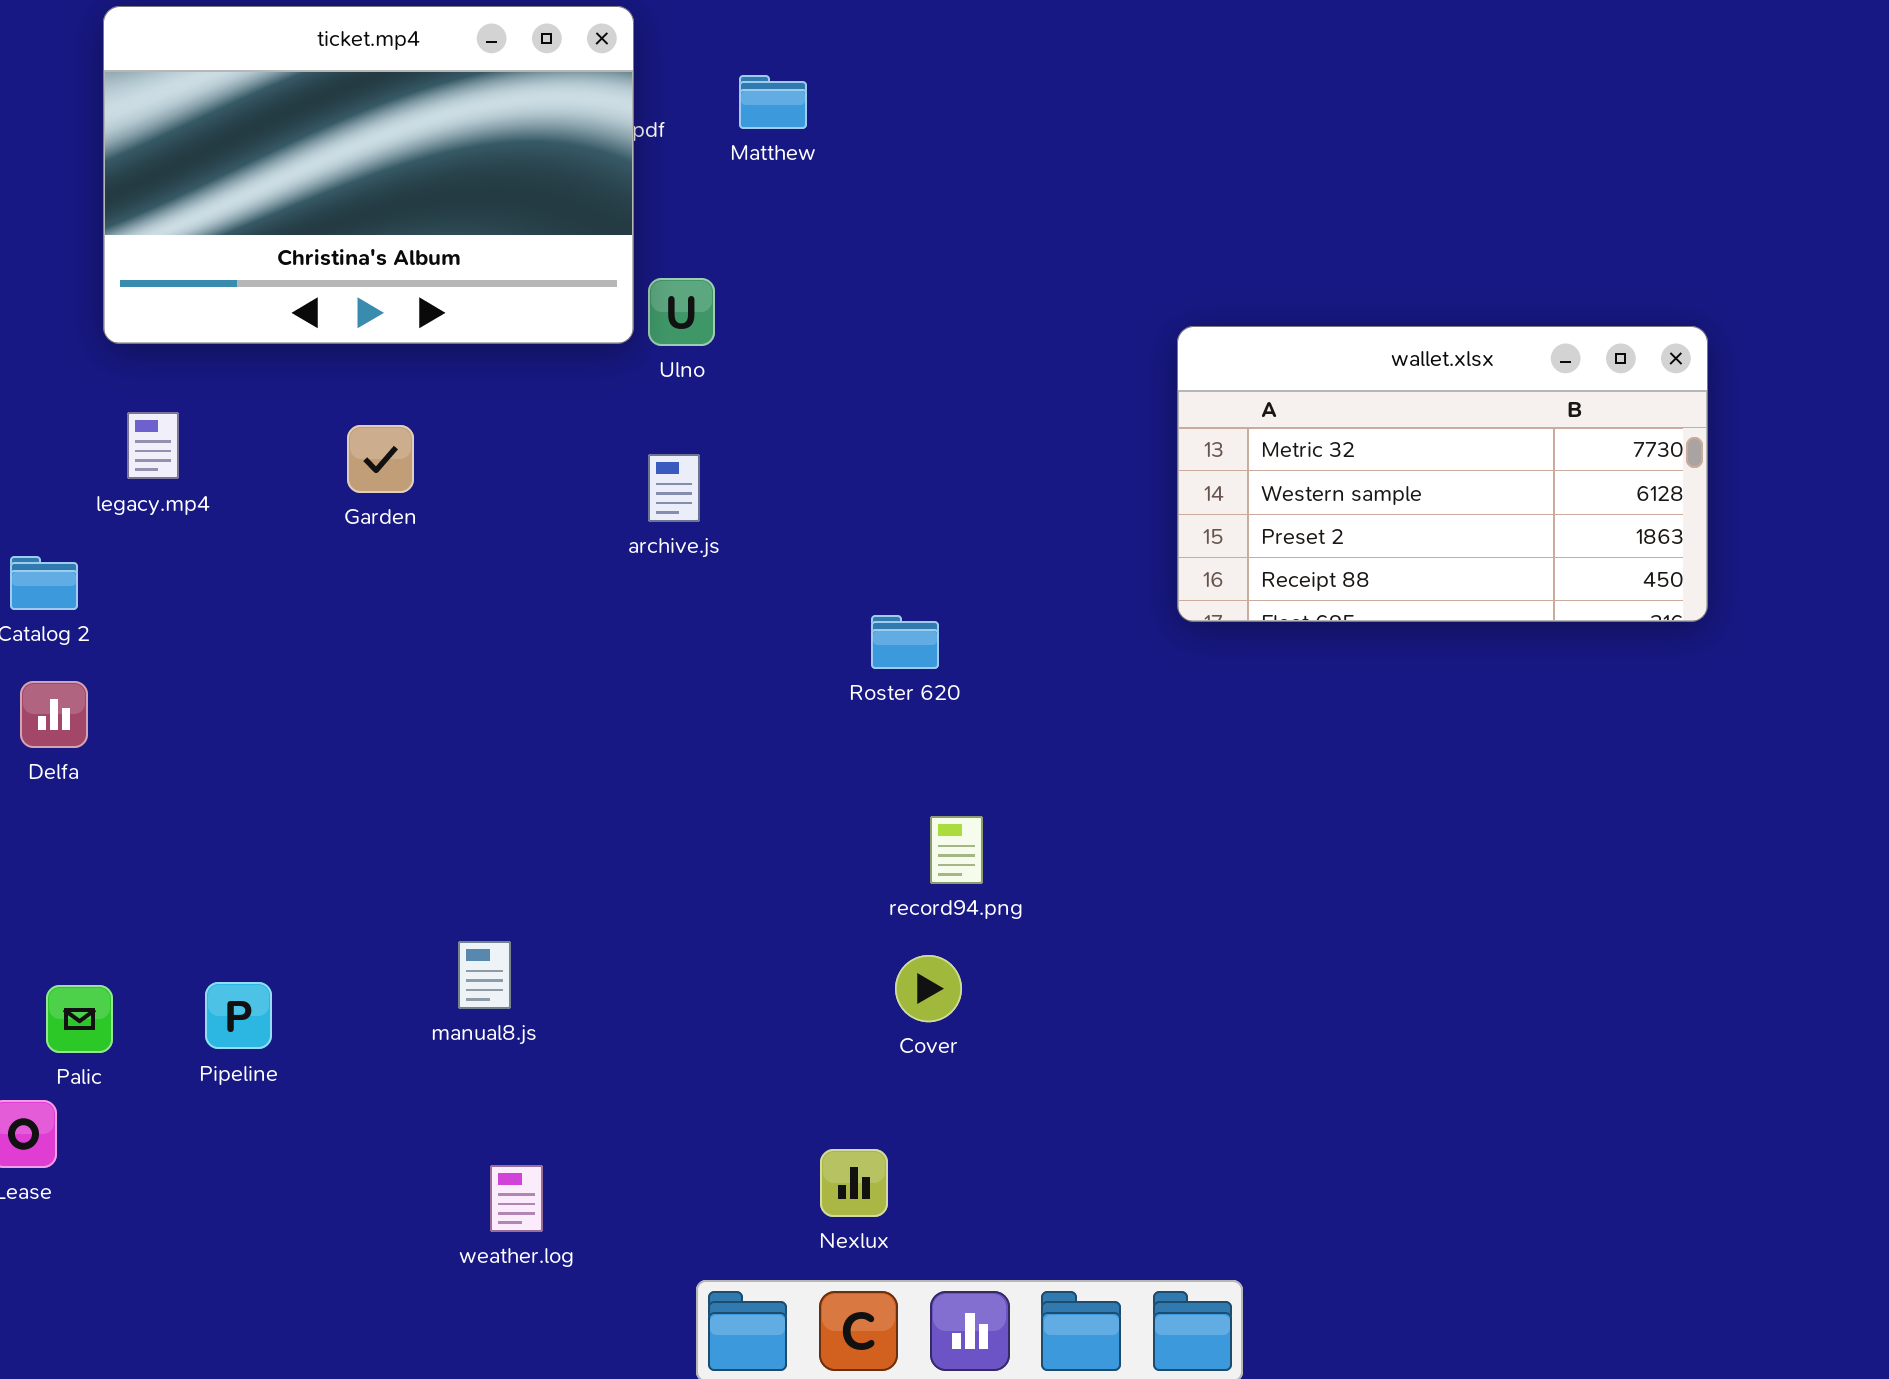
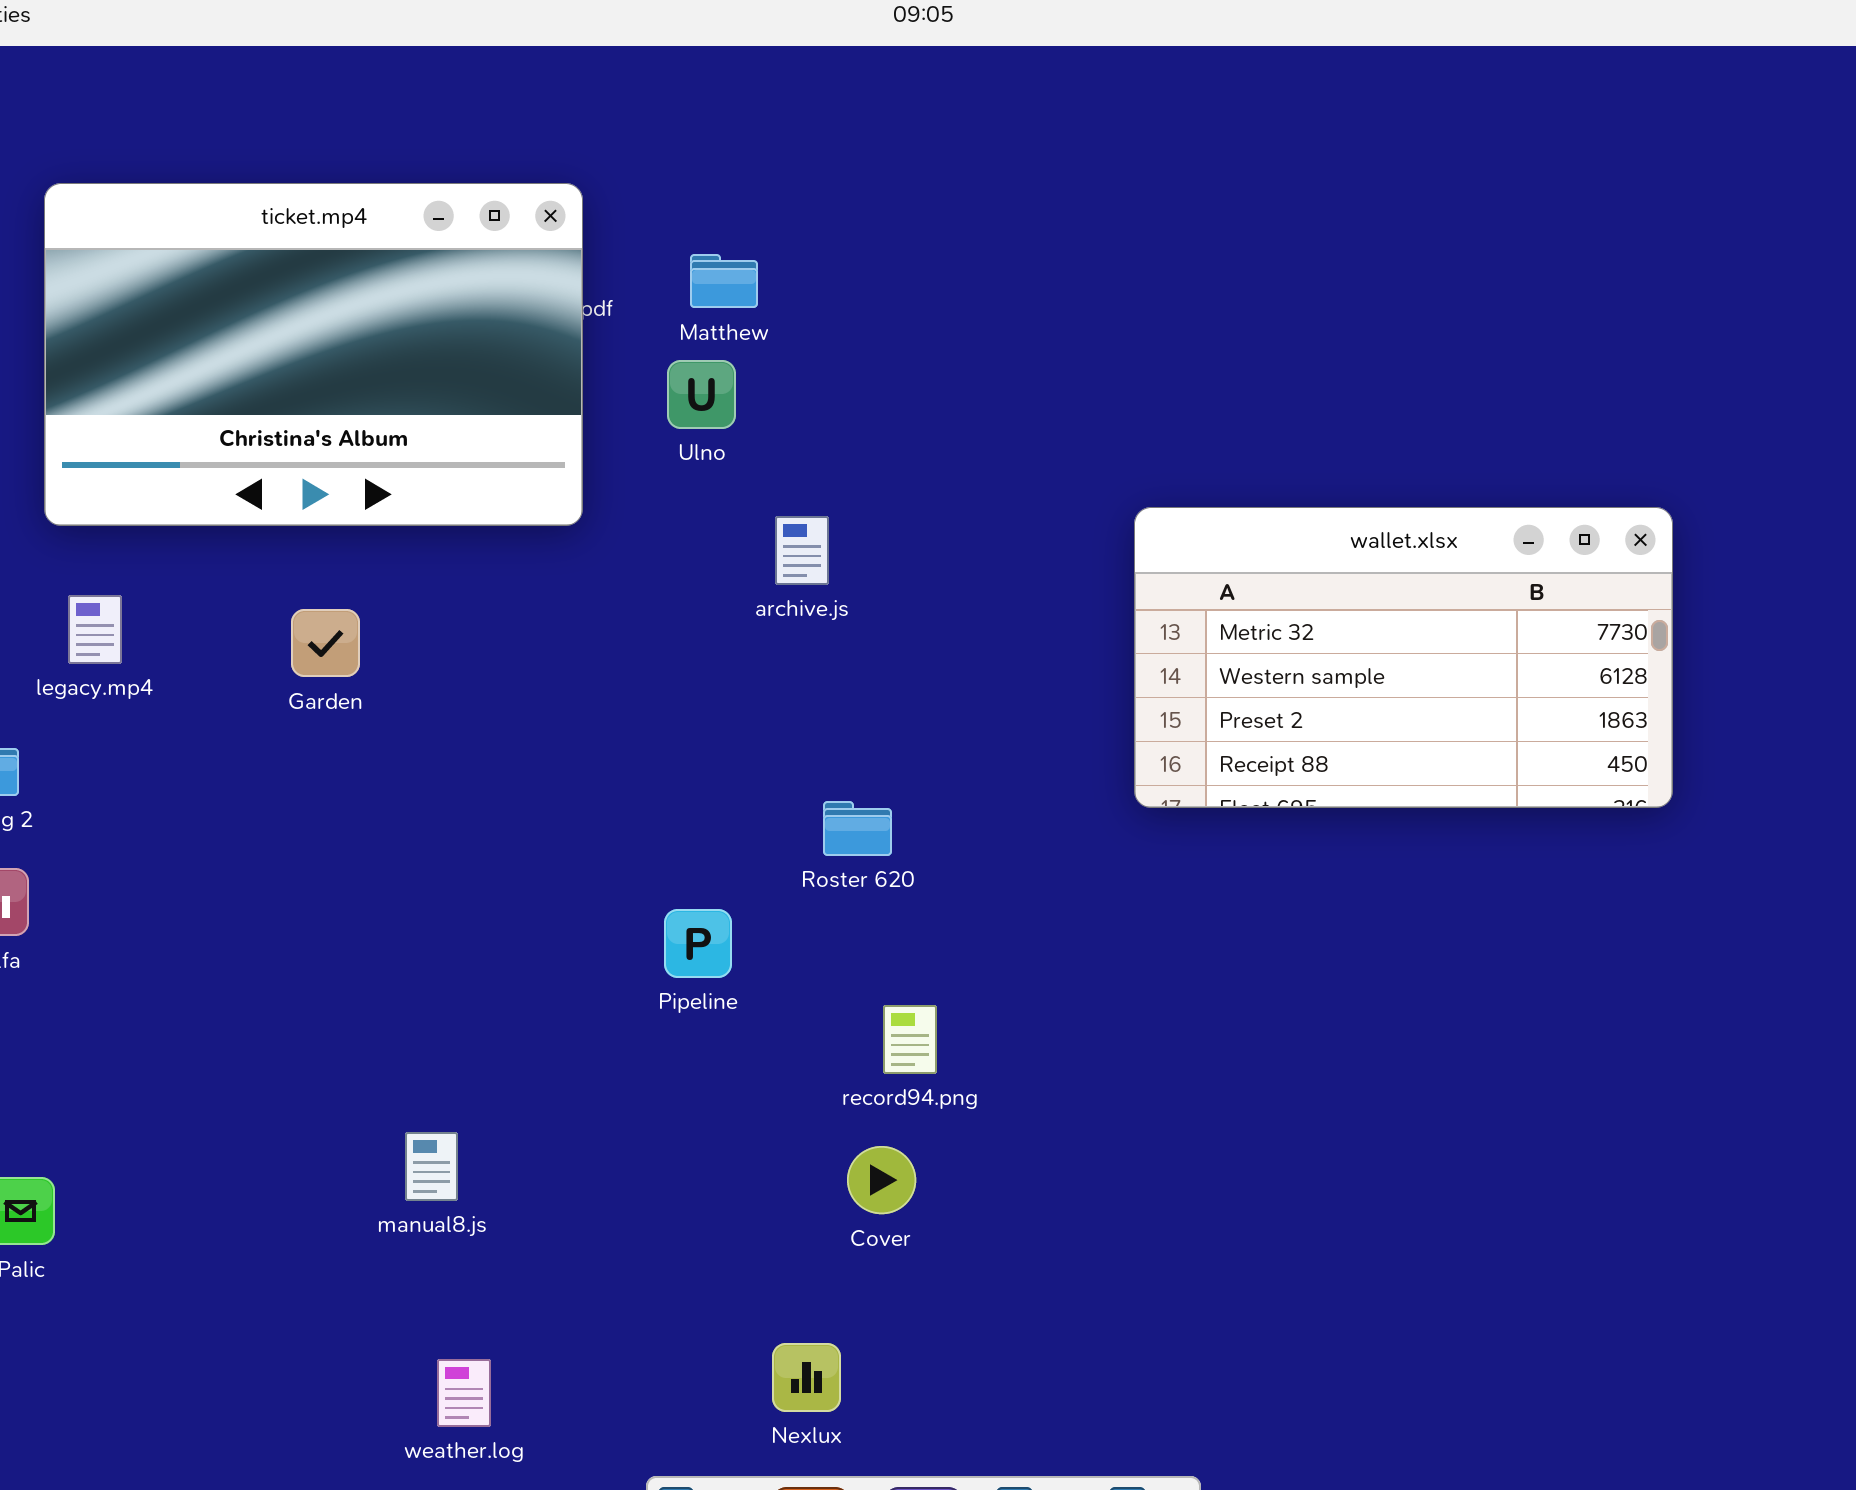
Ulno: [648,278,715,346] -> [667,360,736,429], moved
archive.js: [648,454,700,522] -> [775,516,829,585], moved
Pipeline: [205,982,272,1049] -> [664,909,732,978], moved

